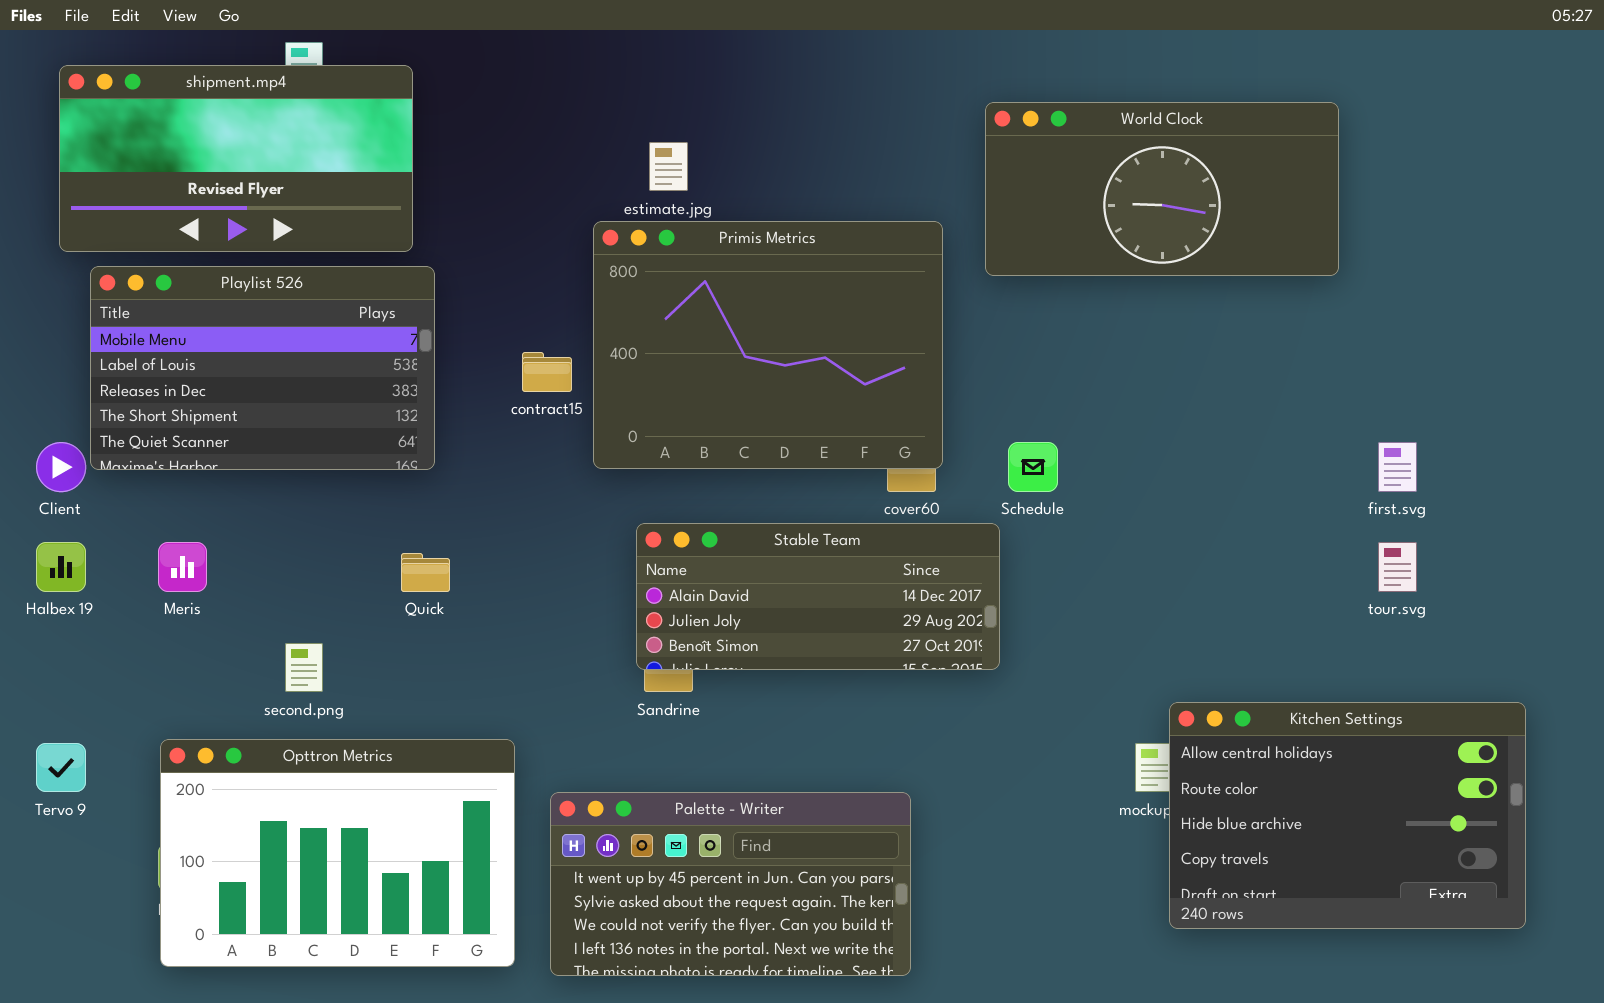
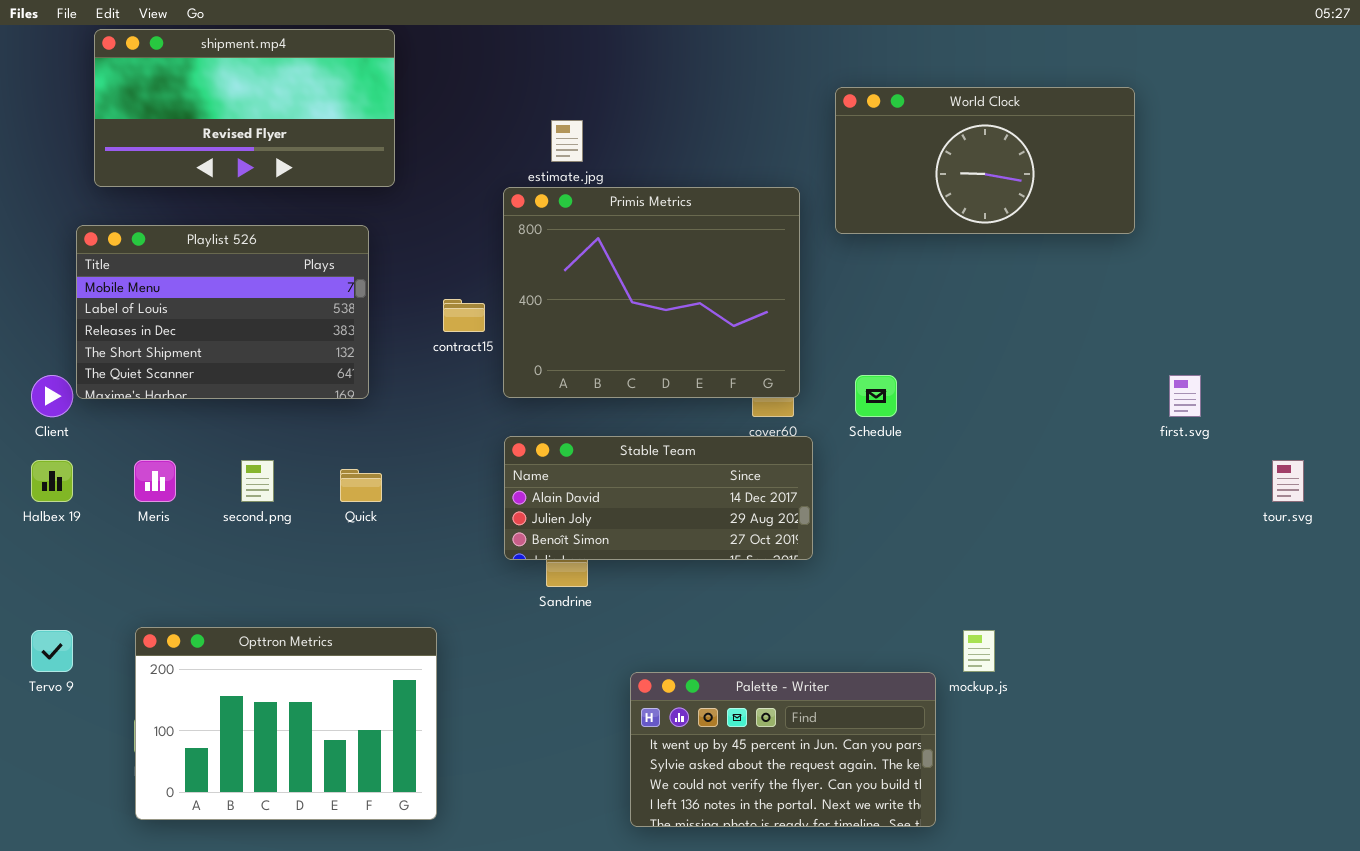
shipment.mp4: [59,65,413,252] -> [94,29,395,187], moved
Stable Team: [636,523,1000,670] -> [504,436,813,560], moved
tour.svg: [1378,542,1417,592] -> [1272,460,1304,502], moved
second.png: [285,643,323,692] -> [241,460,274,502], moved
Kitchen Settings: [1169,702,1526,929] -> none, closed
Palette - Writer: [550,792,911,976] -> [630,672,936,827], moved

